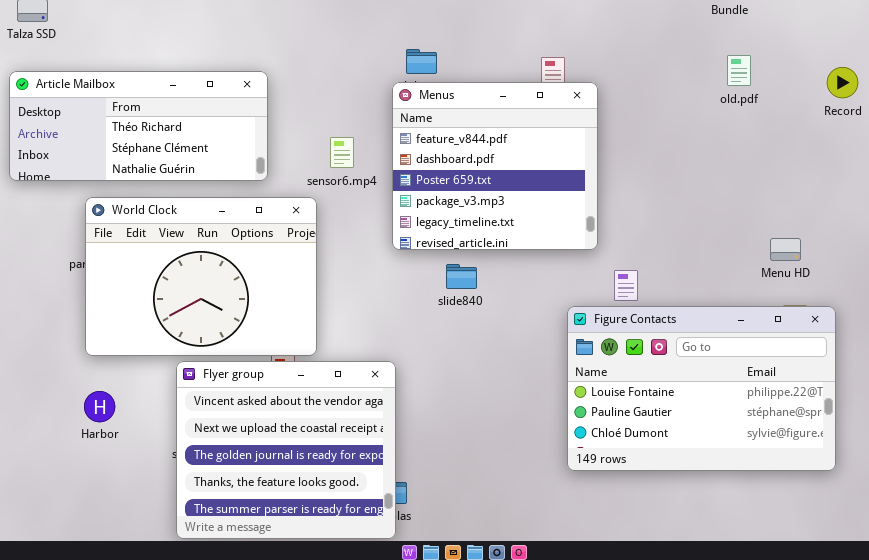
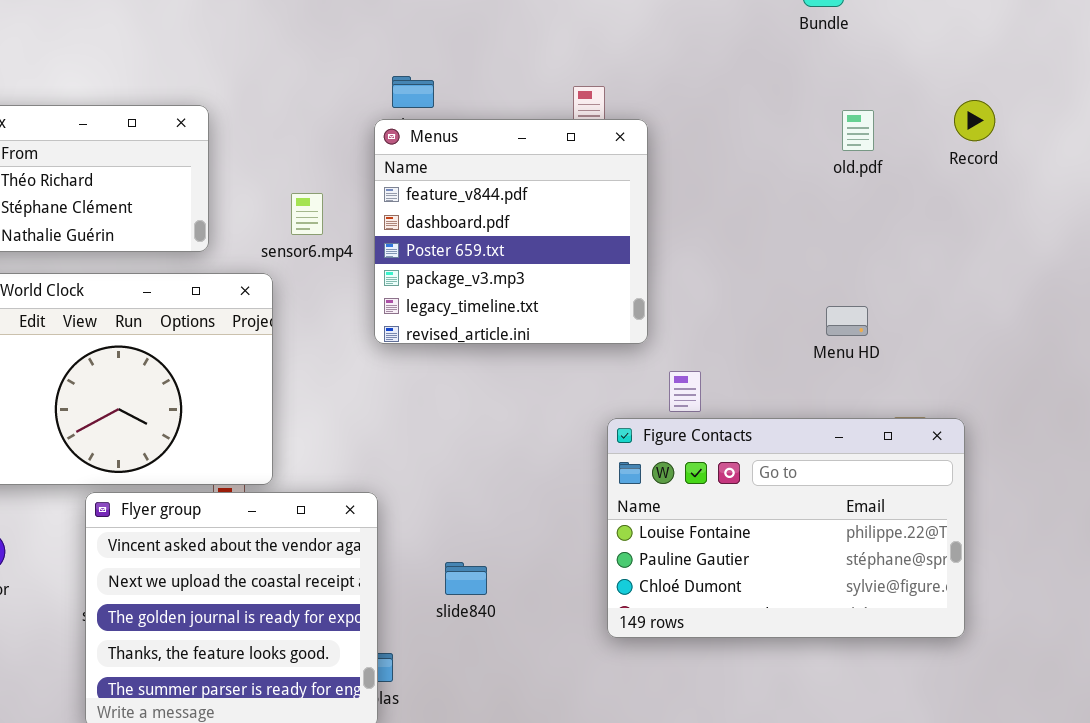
old.pdf: [727,55,751,86] -> [842,110,874,151], moved
Menu HD: [770,238,801,261] -> [826,306,868,336], moved
slide840: [446,264,477,289] -> [445,562,487,595], moved

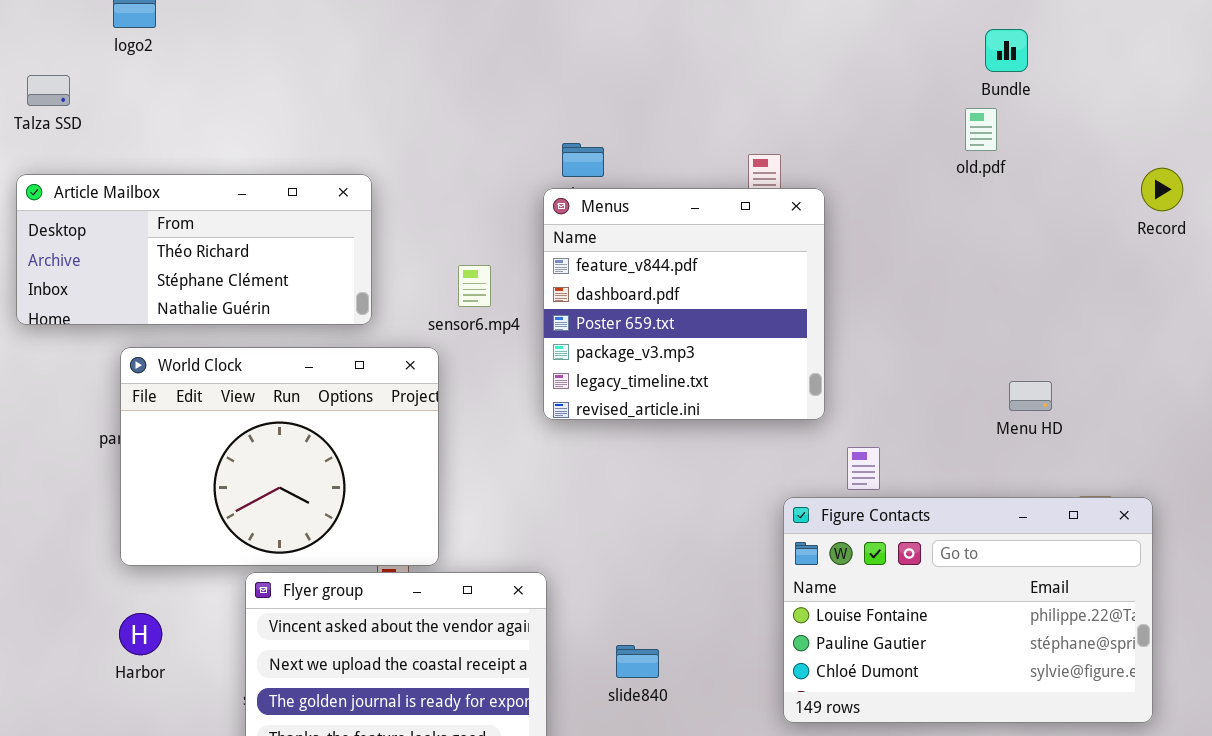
old.pdf: [842,110,874,151] -> [965,108,997,151], moved

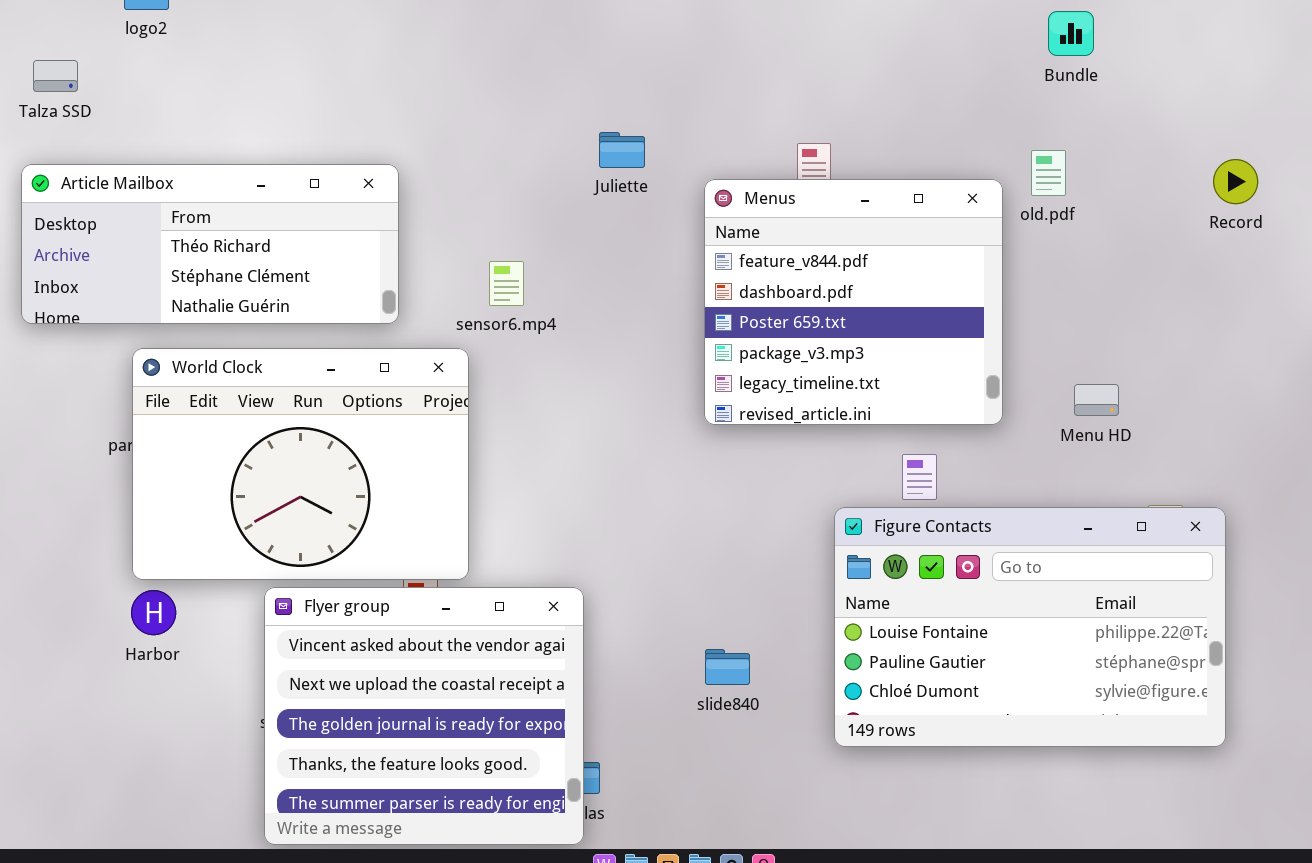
old.pdf: [965,108,997,151] -> [1031,150,1066,196], moved
Menus: [543,188,825,420] -> [704,179,1003,425], moved
Harbor: [119,613,162,655] -> [131,590,176,635], moved
slide840: [616,645,659,678] -> [705,649,750,685], moved

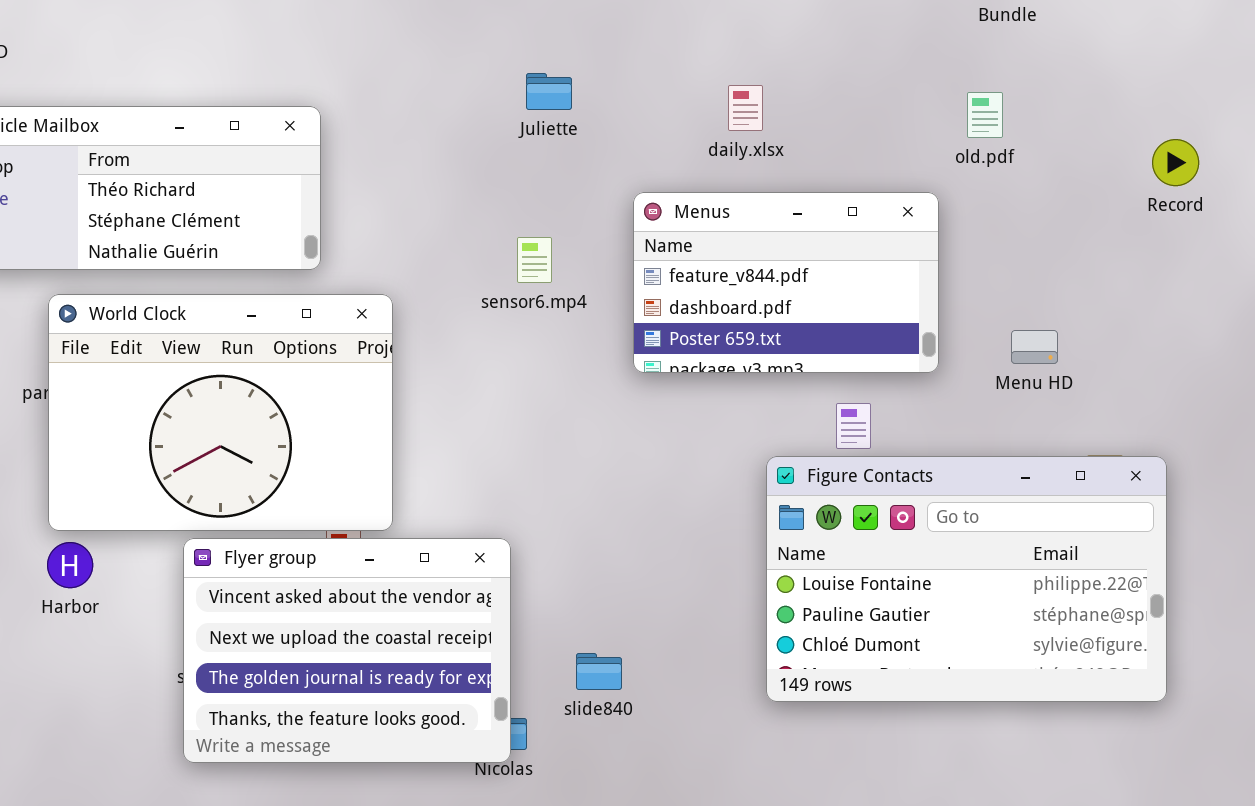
Record: [1213,159,1258,204] -> [1152,139,1199,186], moved
Menus: [704,179,1003,425] -> [633,192,939,373], resized
sensor6.mp4: [489,261,524,306] -> [517,237,552,283], moved
Flyer group: [264,587,584,845] -> [183,538,511,763], resized
slide840: [705,649,750,685] -> [576,653,622,690], moved

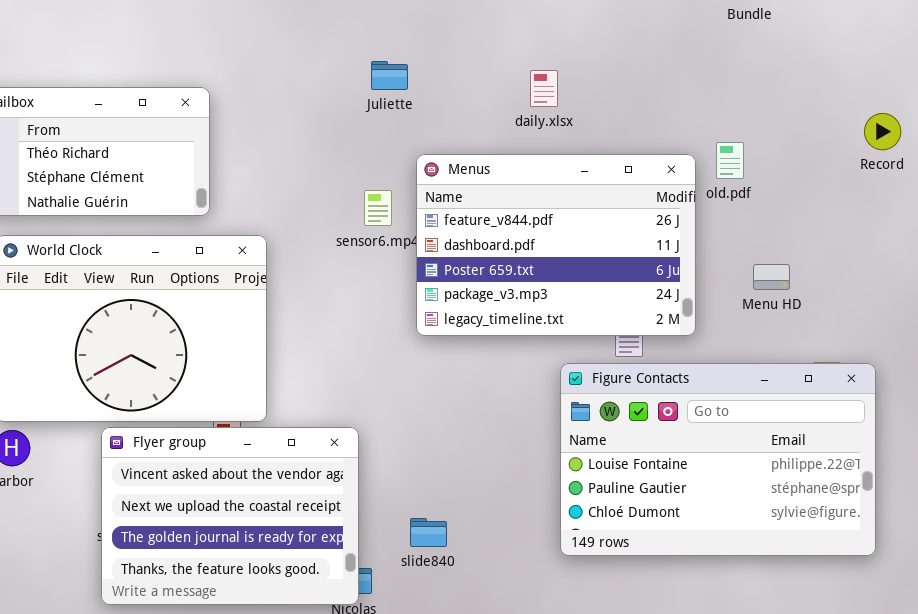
old.pdf: [967,92,1003,138] -> [716,142,744,179], moved
Menus: [633,192,939,373] -> [416,154,696,336], resized

